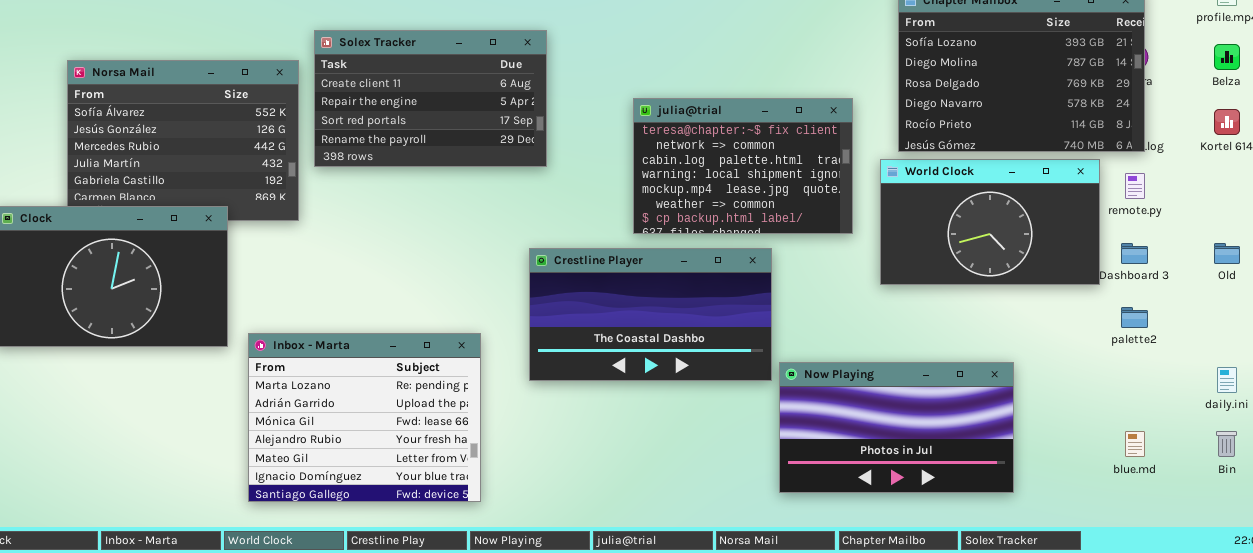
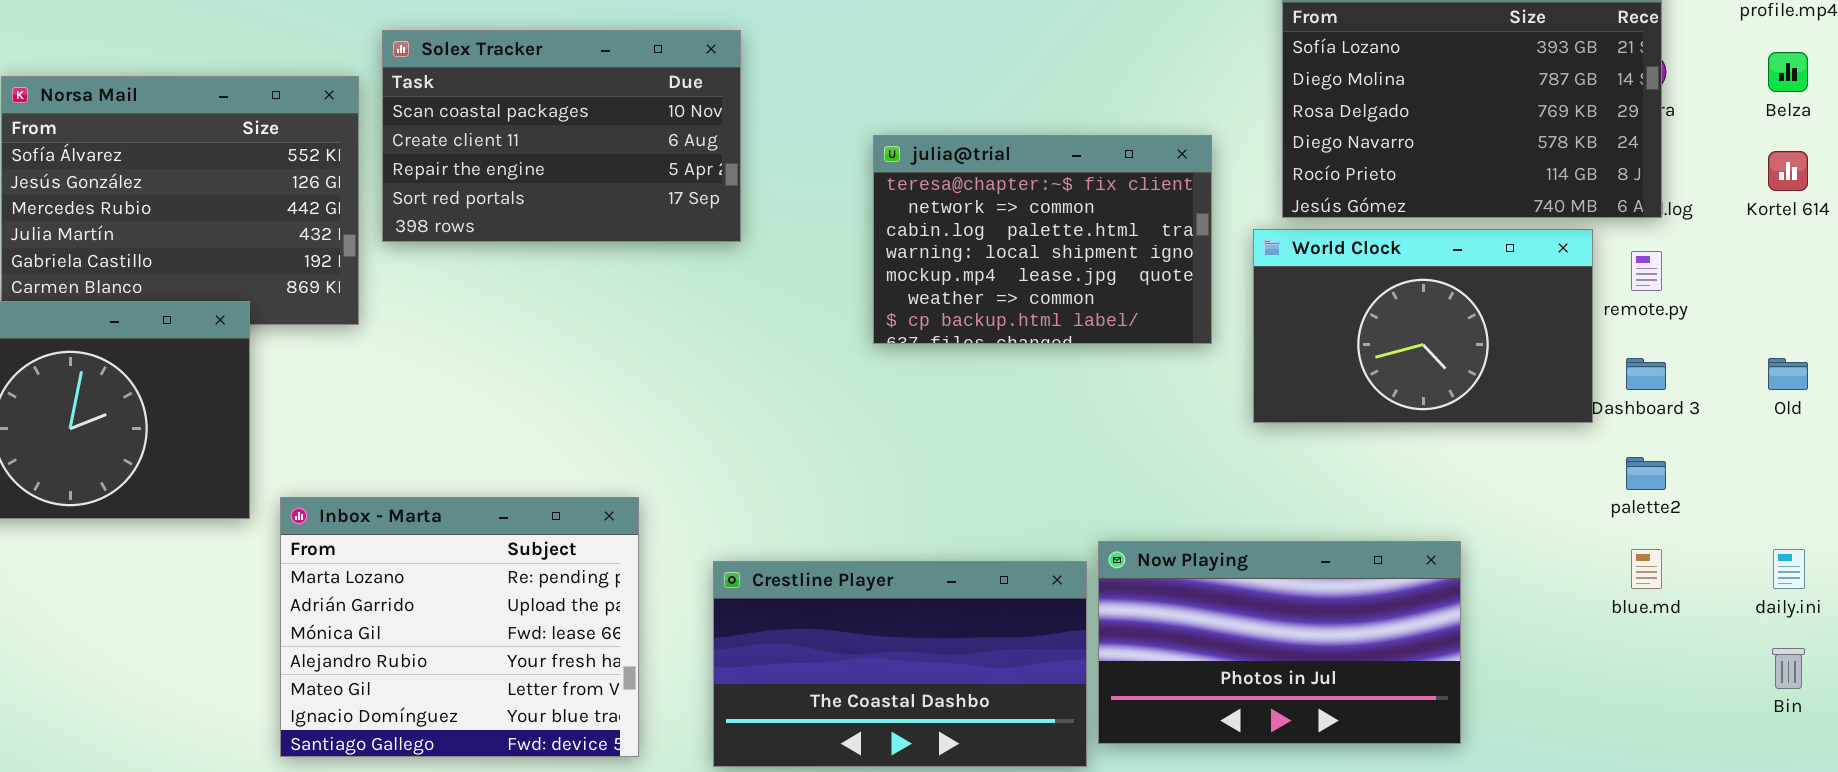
Solex Tracker: [314,30,547,167] -> [382,30,741,242], scrolled up 1 row
Crestline Player: [529,248,772,381] -> [713,561,1087,767], moved
blue.md: [1125,431,1145,457] -> [1631,549,1662,589], moved

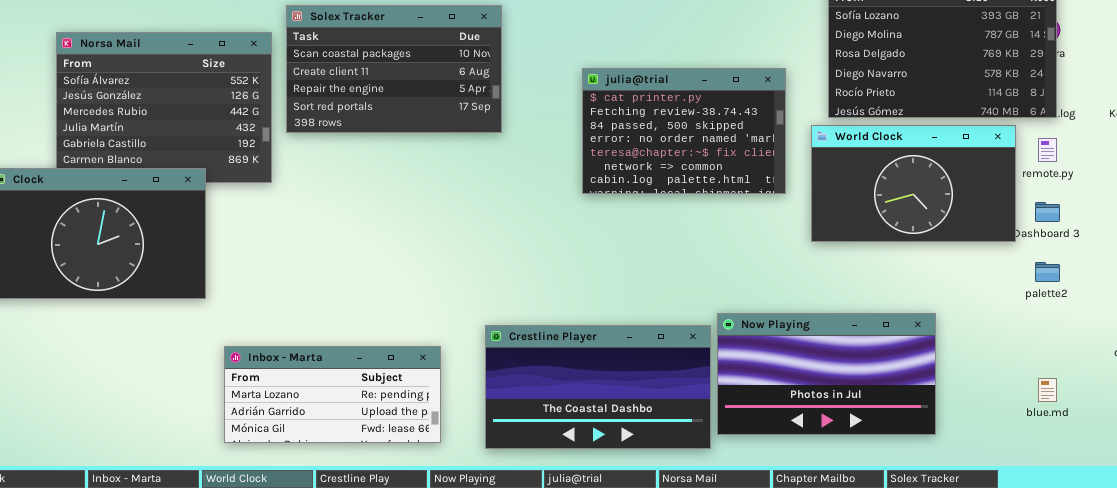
julia@trial: [873,135,1212,344] -> [582,68,786,194], scrolled up 4 rows
Inbox - Marta: [280,497,639,757] -> [224,346,441,443], resized
blue.md: [1631,549,1662,589] -> [1038,378,1057,402], moved

